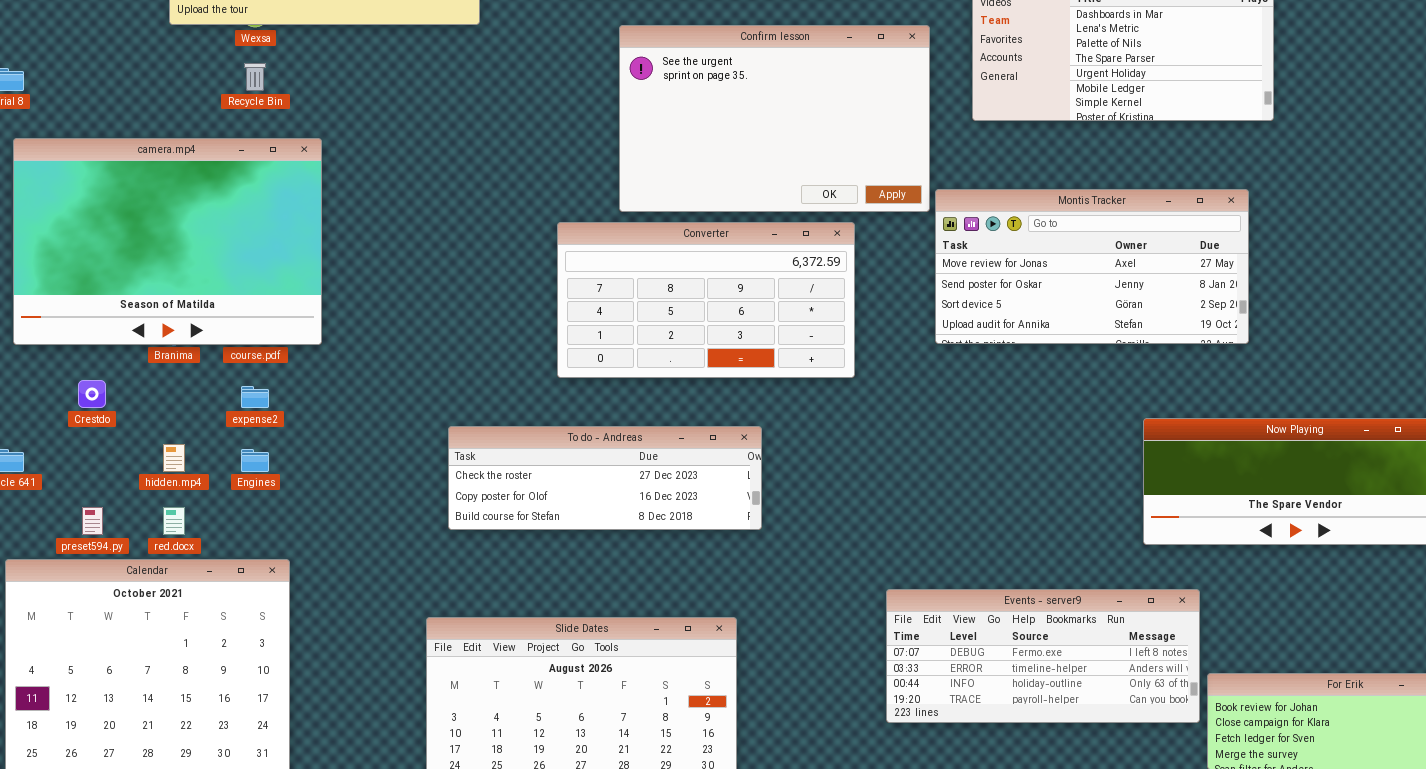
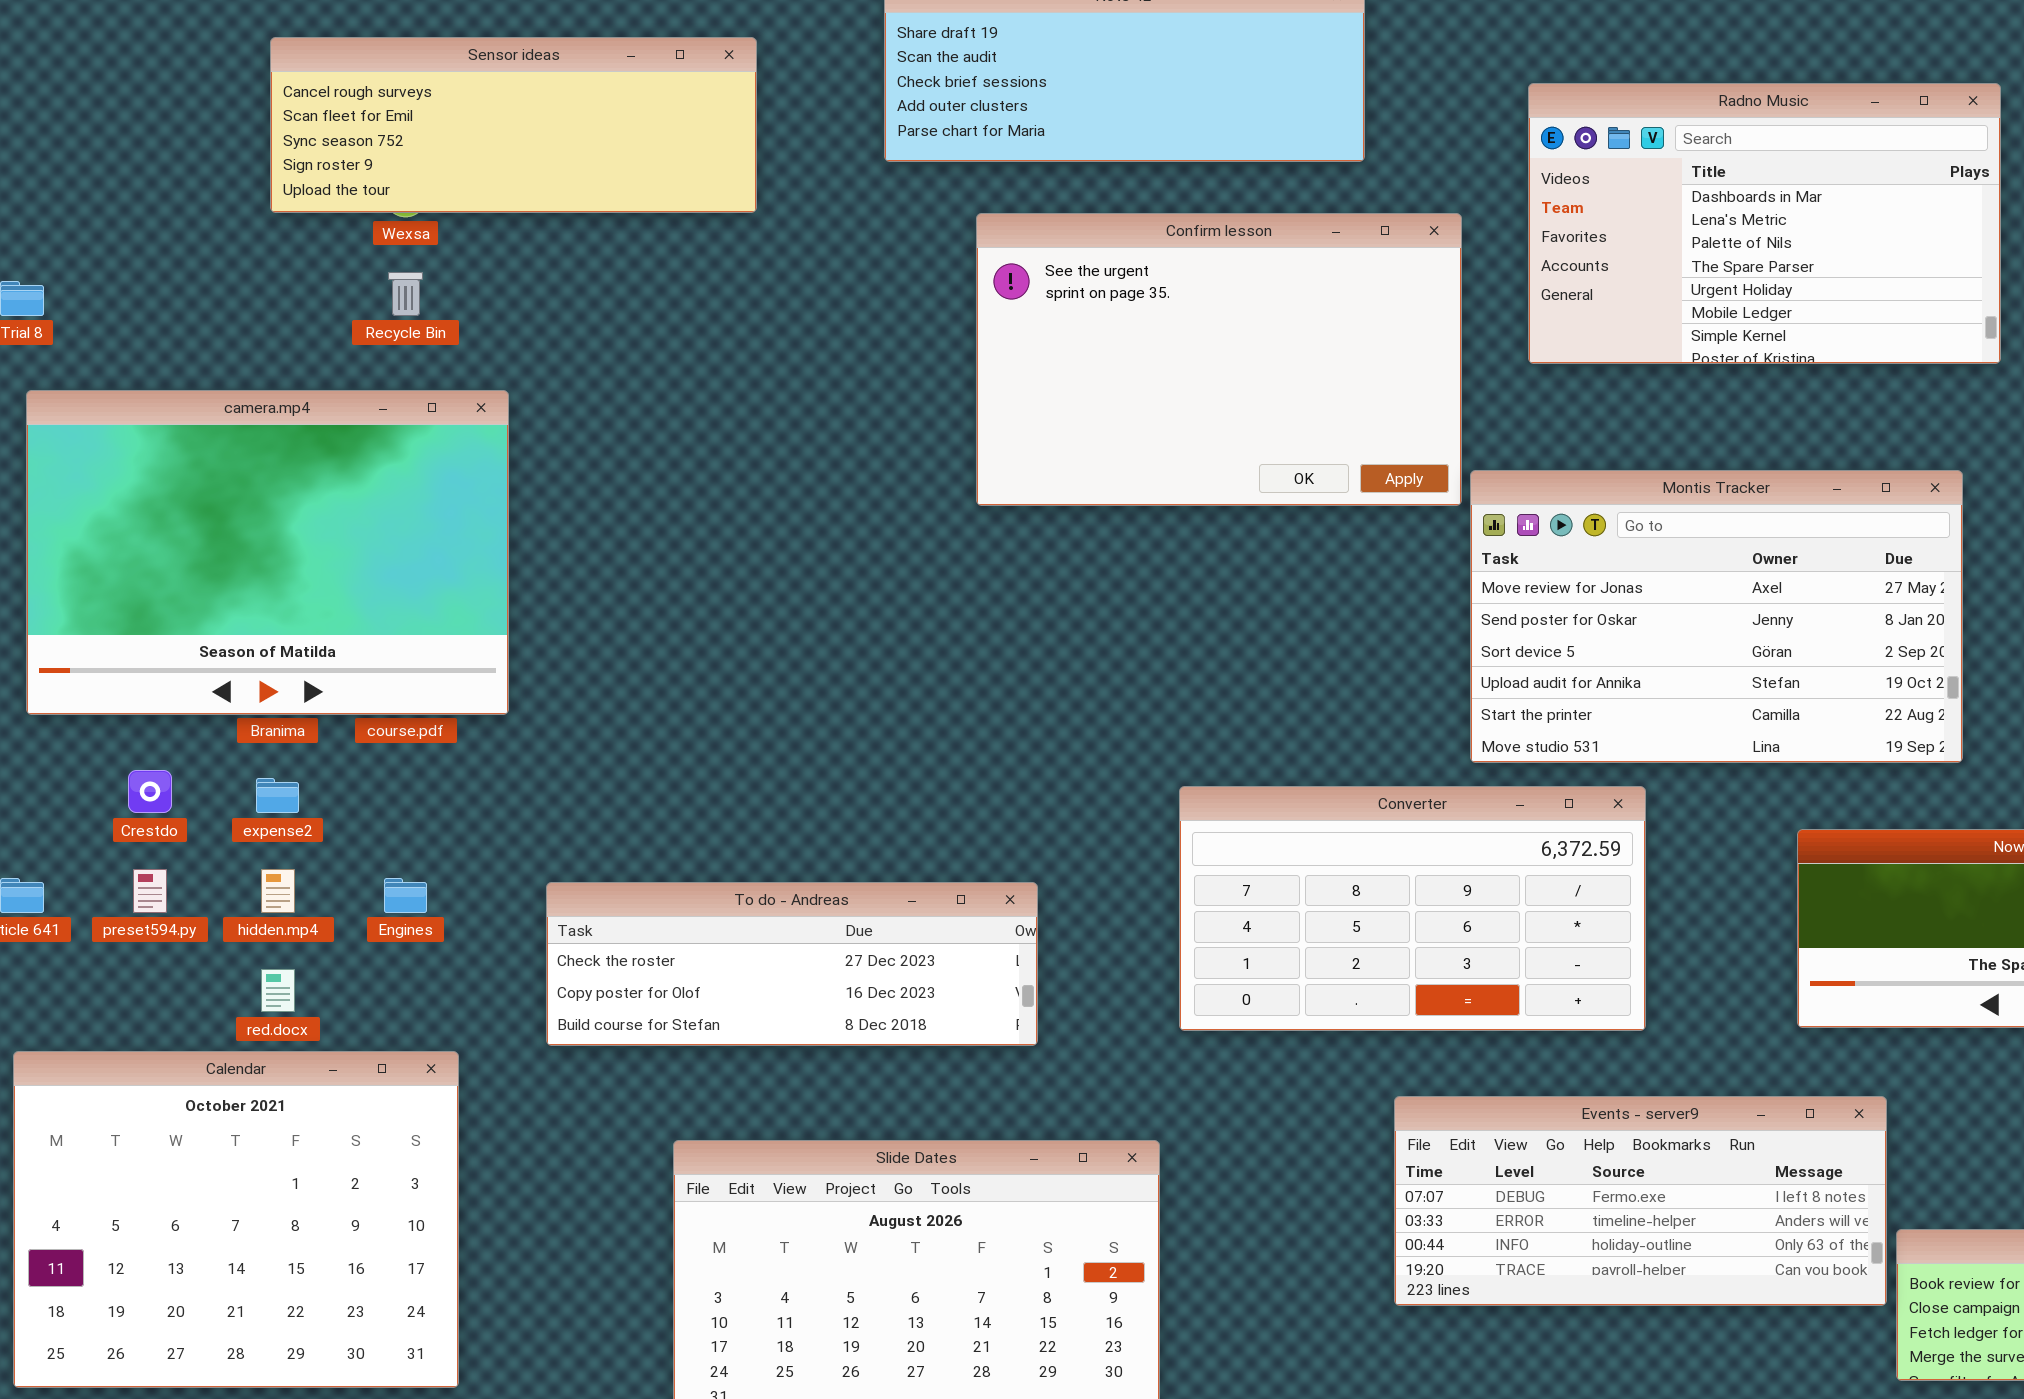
Montis Tracker: [935,189,1249,344] -> [1470,470,1963,763], resized
Converter: [557,222,855,378] -> [1179,786,1646,1031], moved
expense2: [241,386,269,408] -> [256,778,299,813], moved
To do - Andreas: [448,426,762,530] -> [546,882,1038,1046], moved
preset594.py: [82,507,103,535] -> [133,869,167,913], moved

